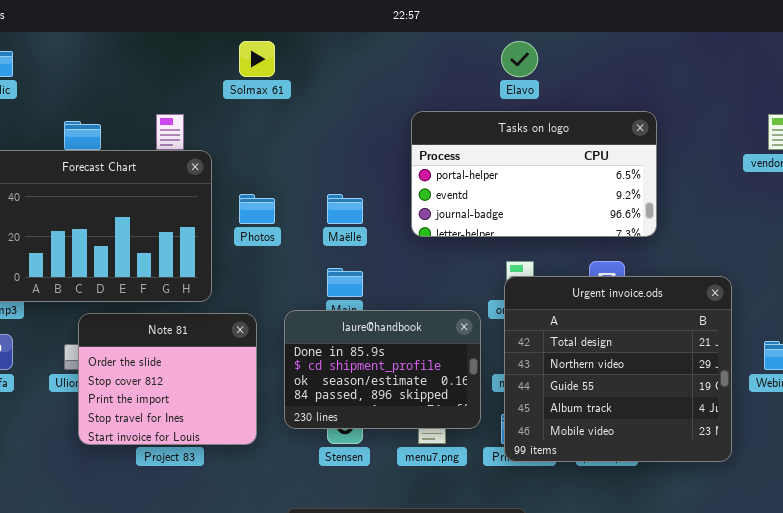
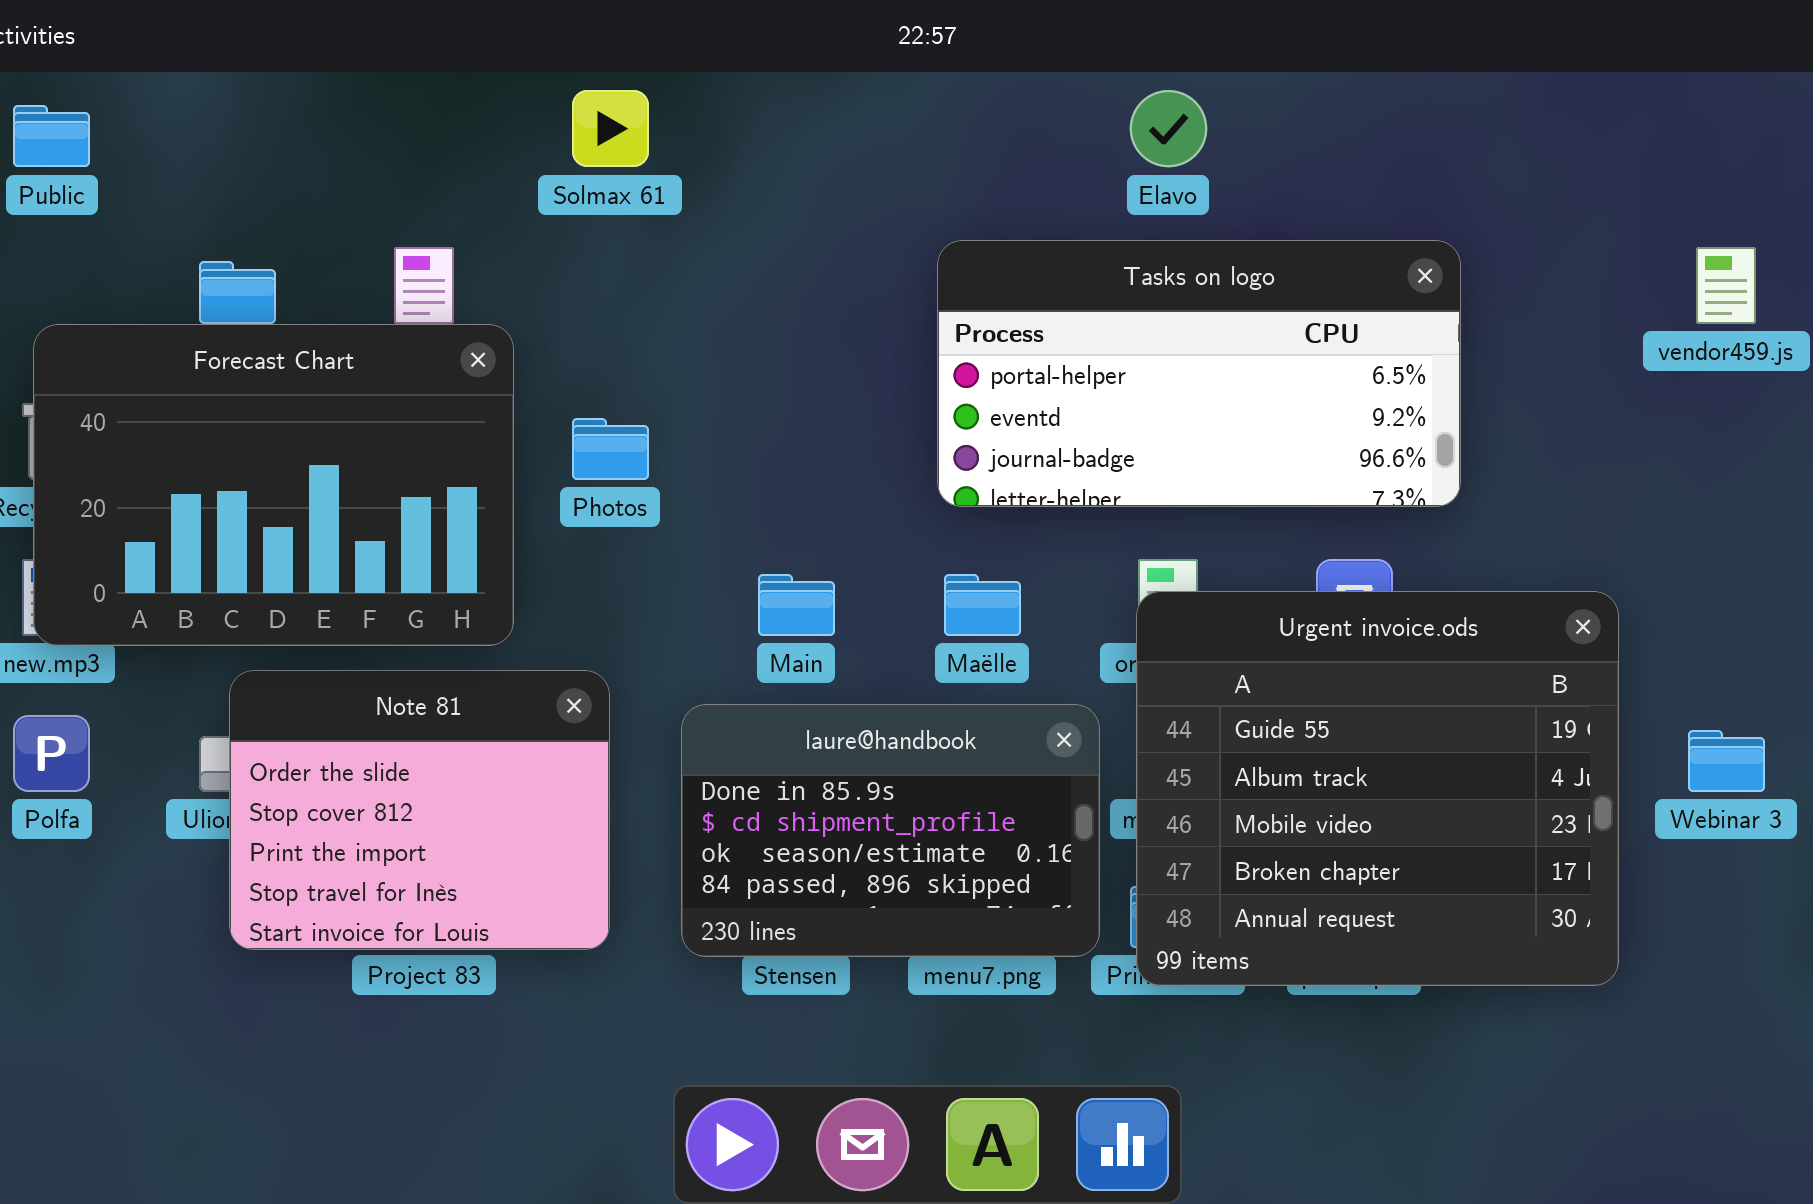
Maëlle: [327,194,363,224] -> [944,574,1021,636], moved
Urgent invoice.ods: [504,276,732,462] -> [1136,591,1619,986], scrolled down 2 rows
laure@handbook: [284,310,481,429] -> [681,704,1100,957], moved

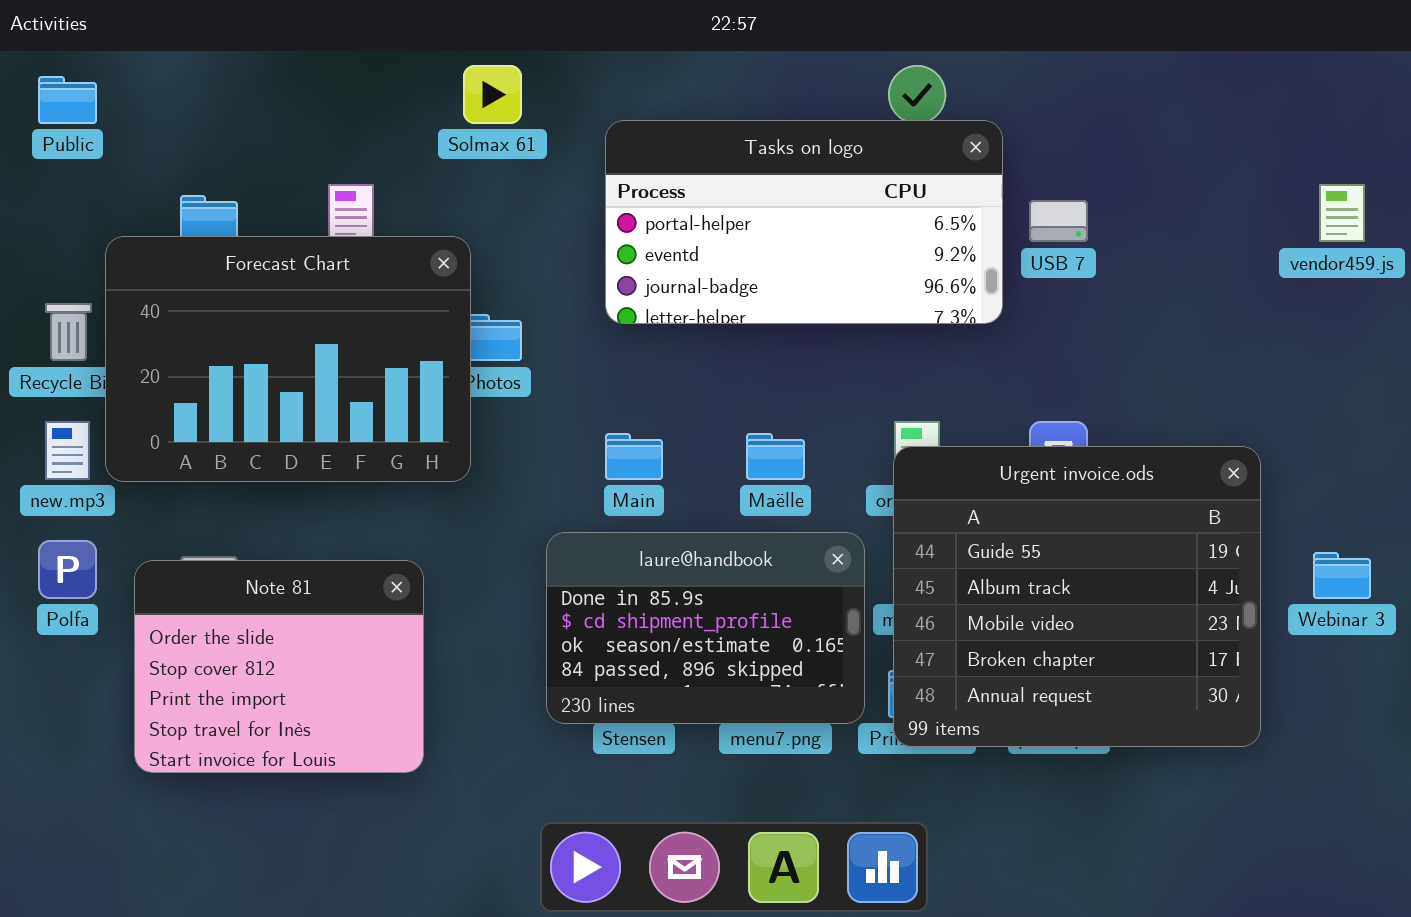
Tasks on logo: [937,240,1461,507] -> [605,120,1003,324], moved
Forecast Chart: [33,324,514,646] -> [105,236,471,482], moved
Note 81: [229,670,610,950] -> [134,560,424,773], moved

